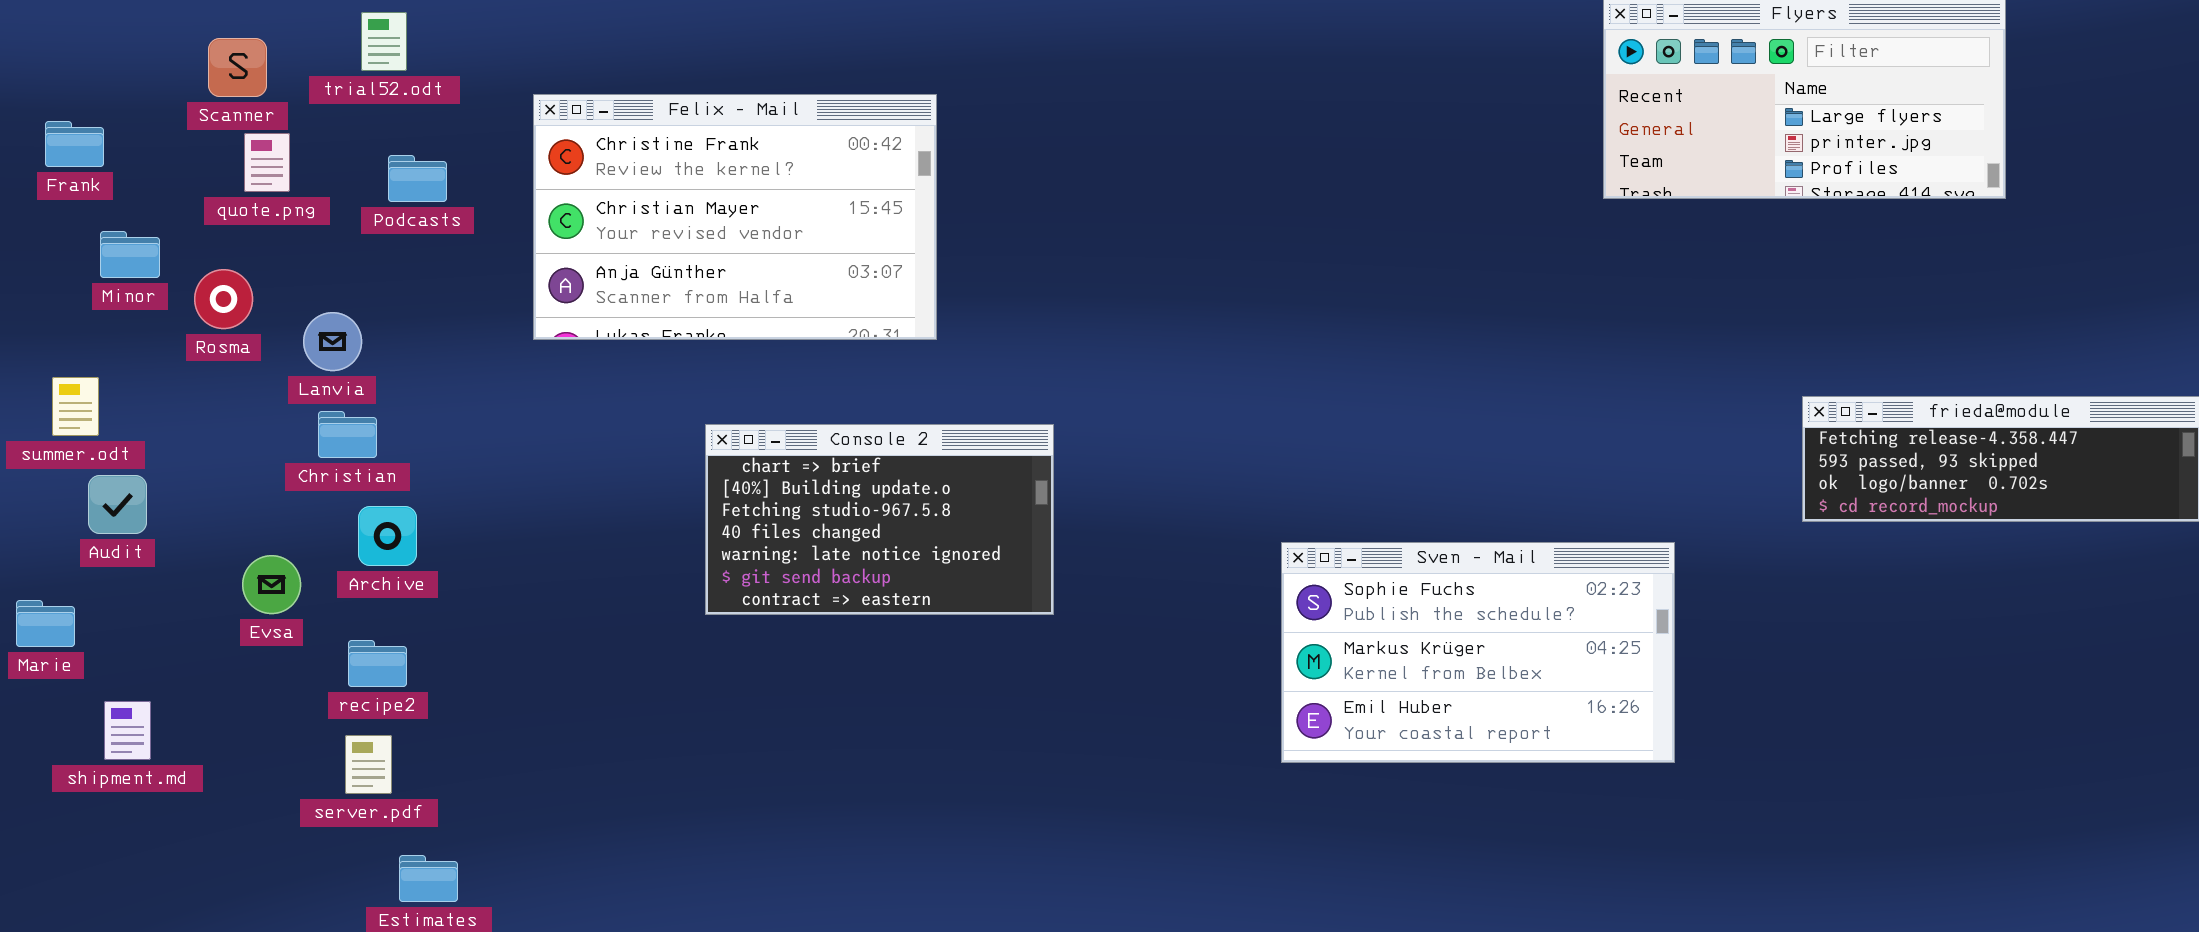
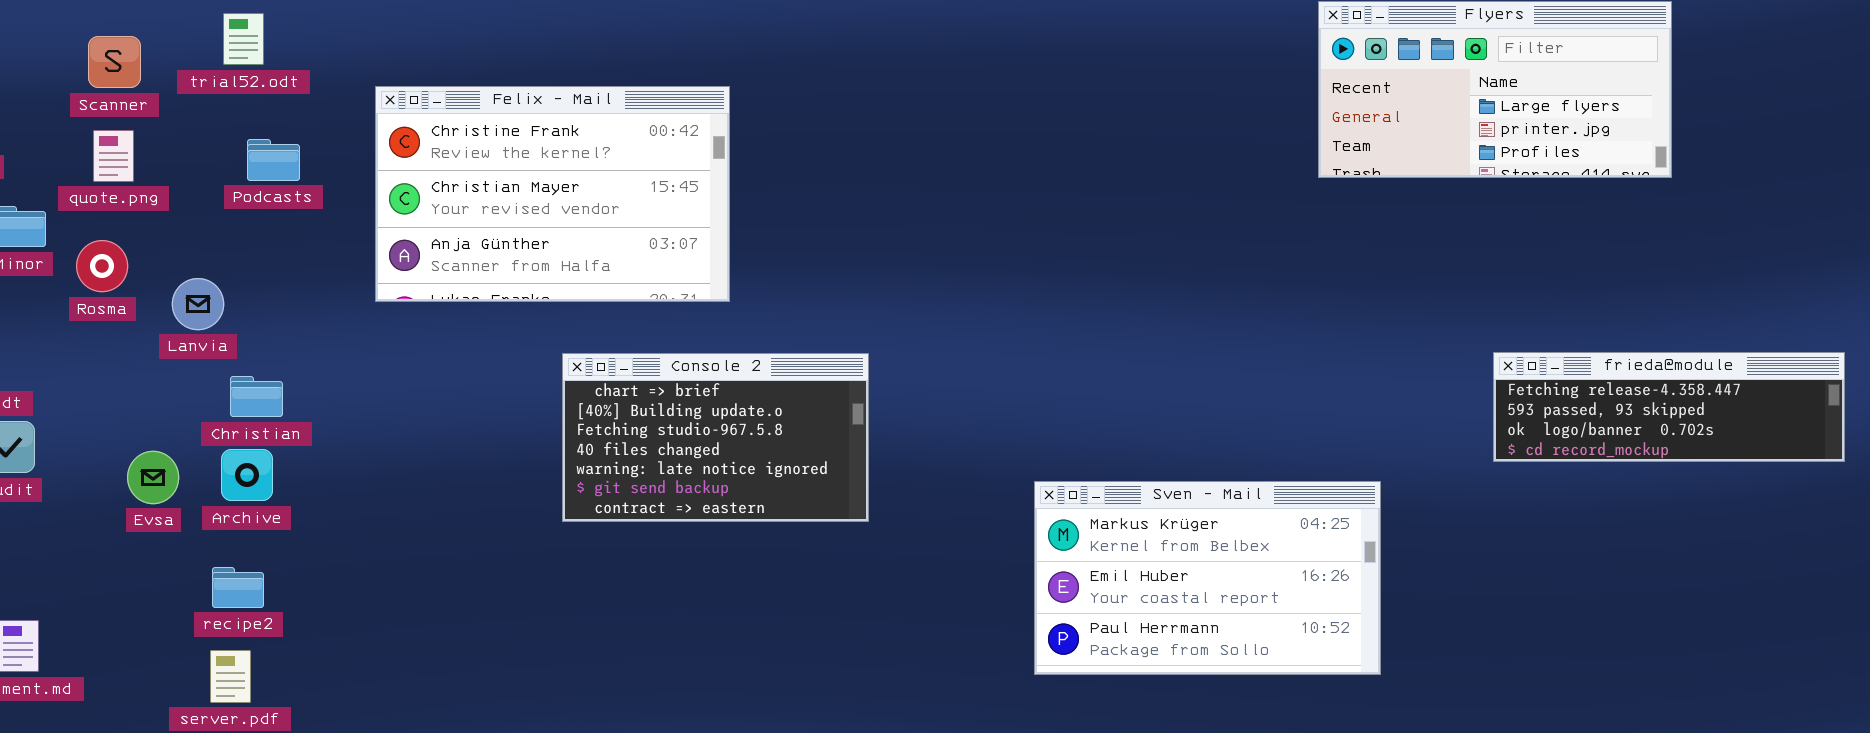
quote.png: [244,133,290,192] -> [93,130,134,182], moved
Christian: [318,411,377,458] -> [230,376,283,417], moved
Console 2: [705,424,1054,615] -> [562,353,869,522], moved
Sven - Mail: [1281,542,1675,763] -> [1034,481,1381,675], scrolled down 1 row
Evsa: [242,555,301,614] -> [127,451,179,504], moved

